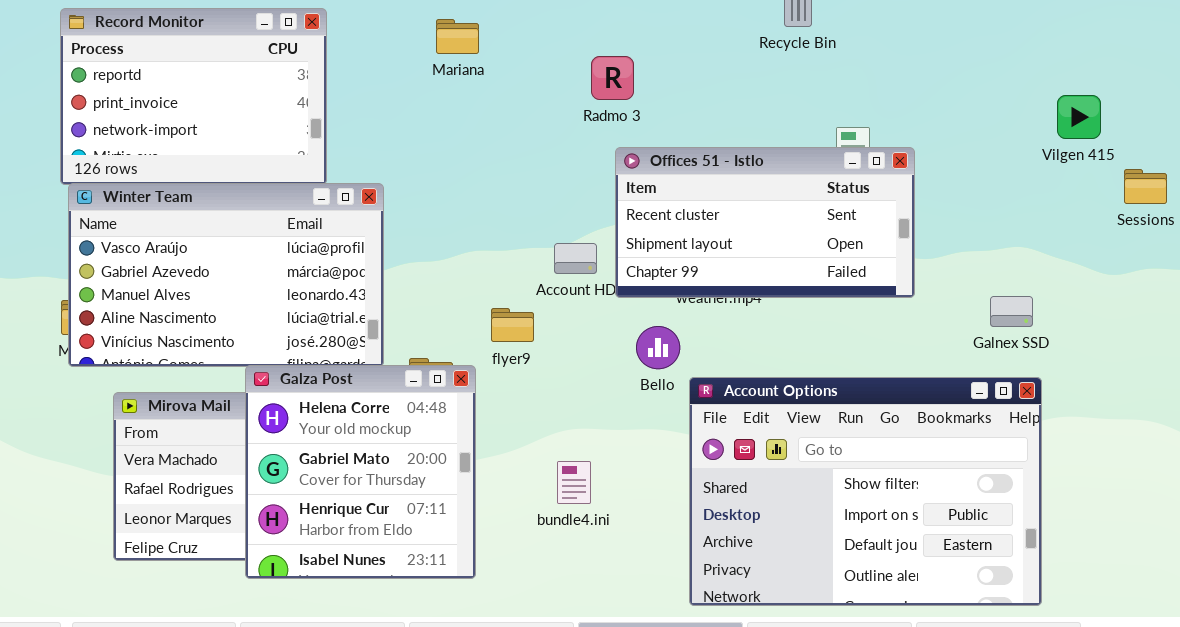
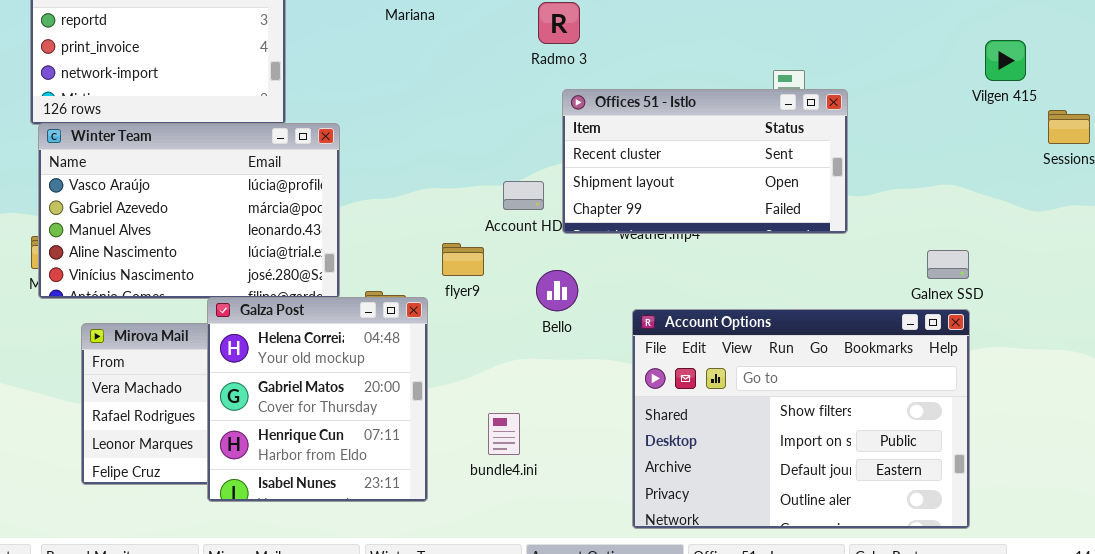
Galnex SSD: [990,296,1033,327] -> [927,250,969,279], moved
Bello: [636,326,680,369] -> [536,270,578,311], moved
bundle4.ini: [557,461,591,504] -> [488,413,520,455], moved

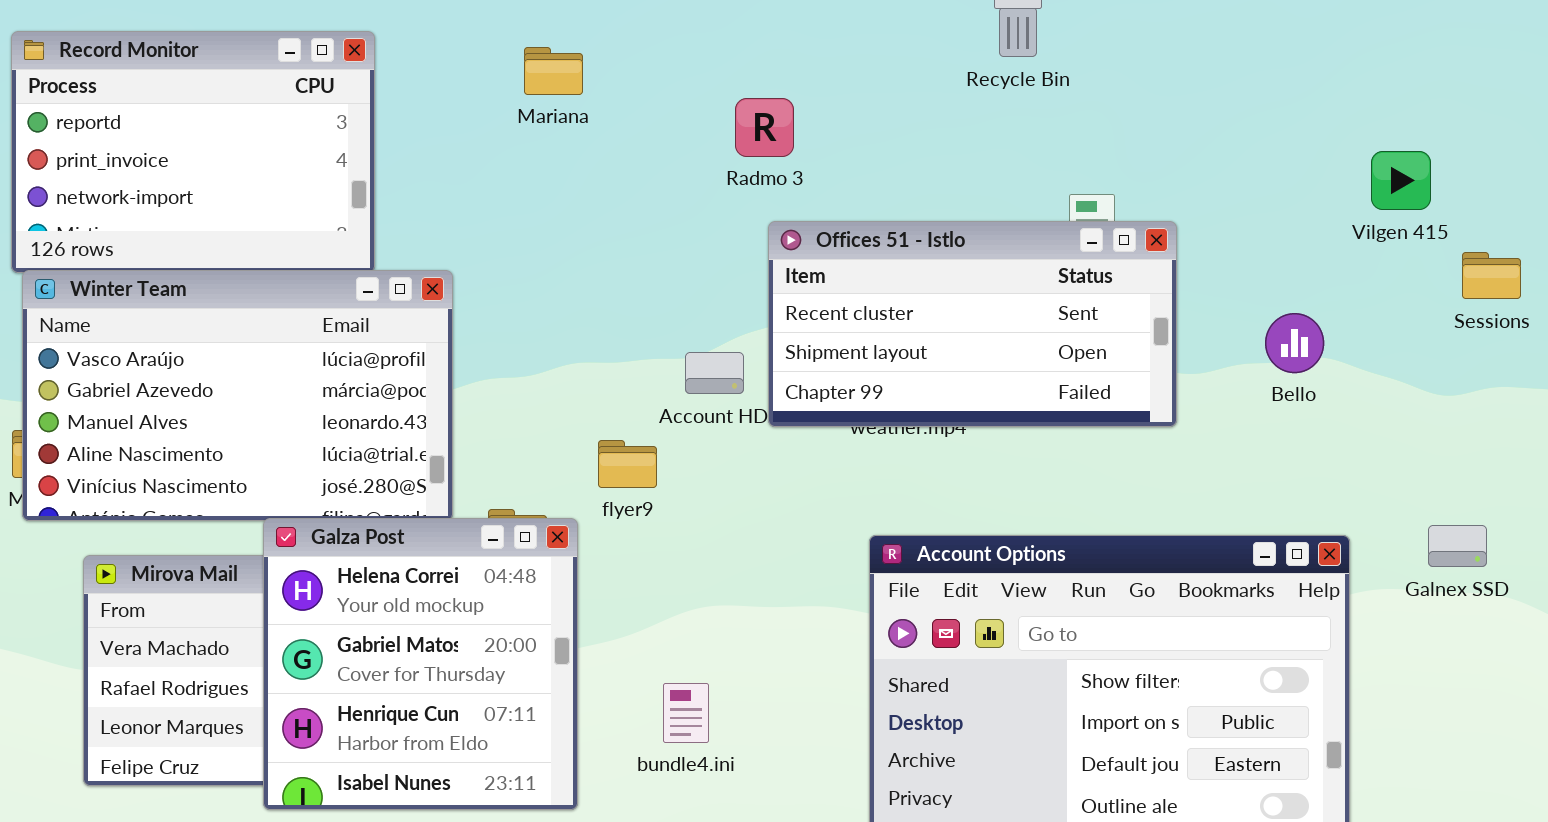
Galnex SSD: [927,250,969,279] -> [1428,525,1487,567], moved
Bello: [536,270,578,311] -> [1265,313,1324,373], moved

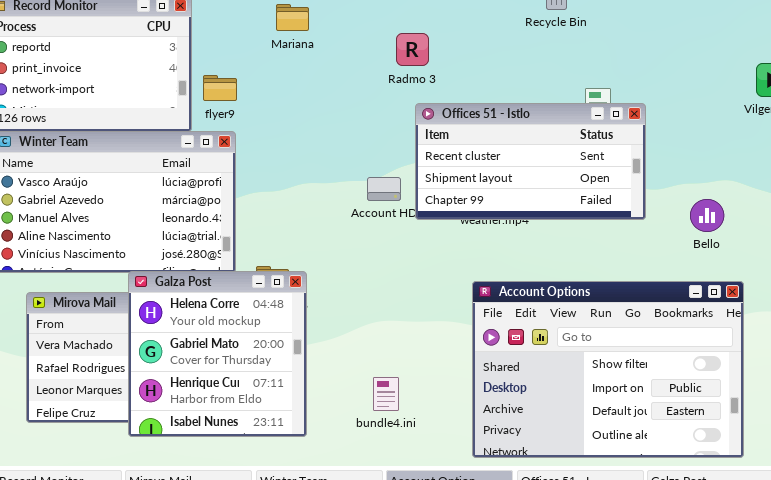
Bello: [1265,313,1324,373] -> [690,199,724,232], moved
flyer9: [598,440,657,488] -> [203,75,237,101], moved
bundle4.ini: [663,683,709,743] -> [373,377,399,411], moved

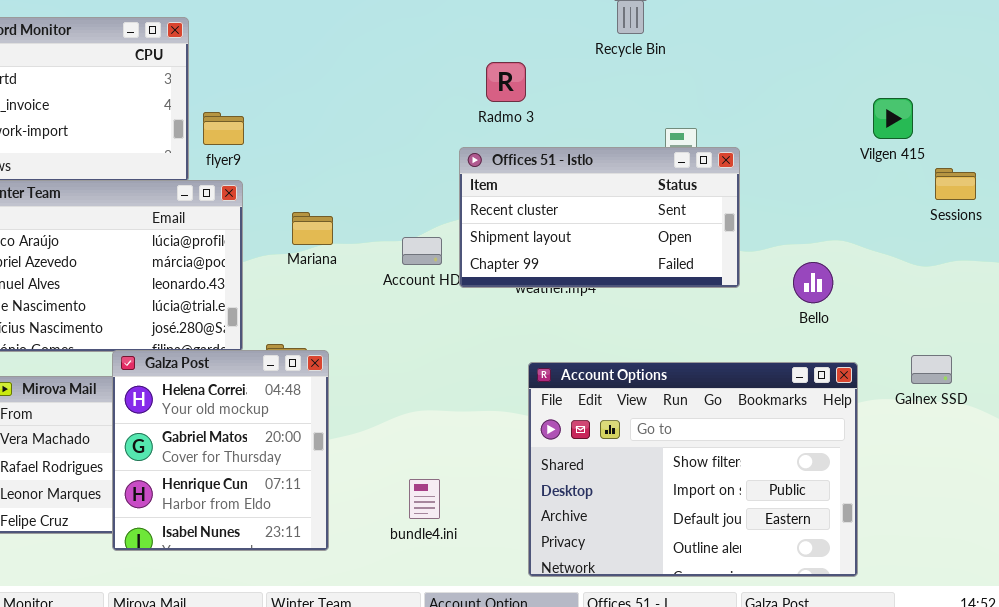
Mariana: [276,4,309,31] -> [292,212,333,245], moved
Radmo 3: [396,33,429,66] -> [486,62,526,102], moved

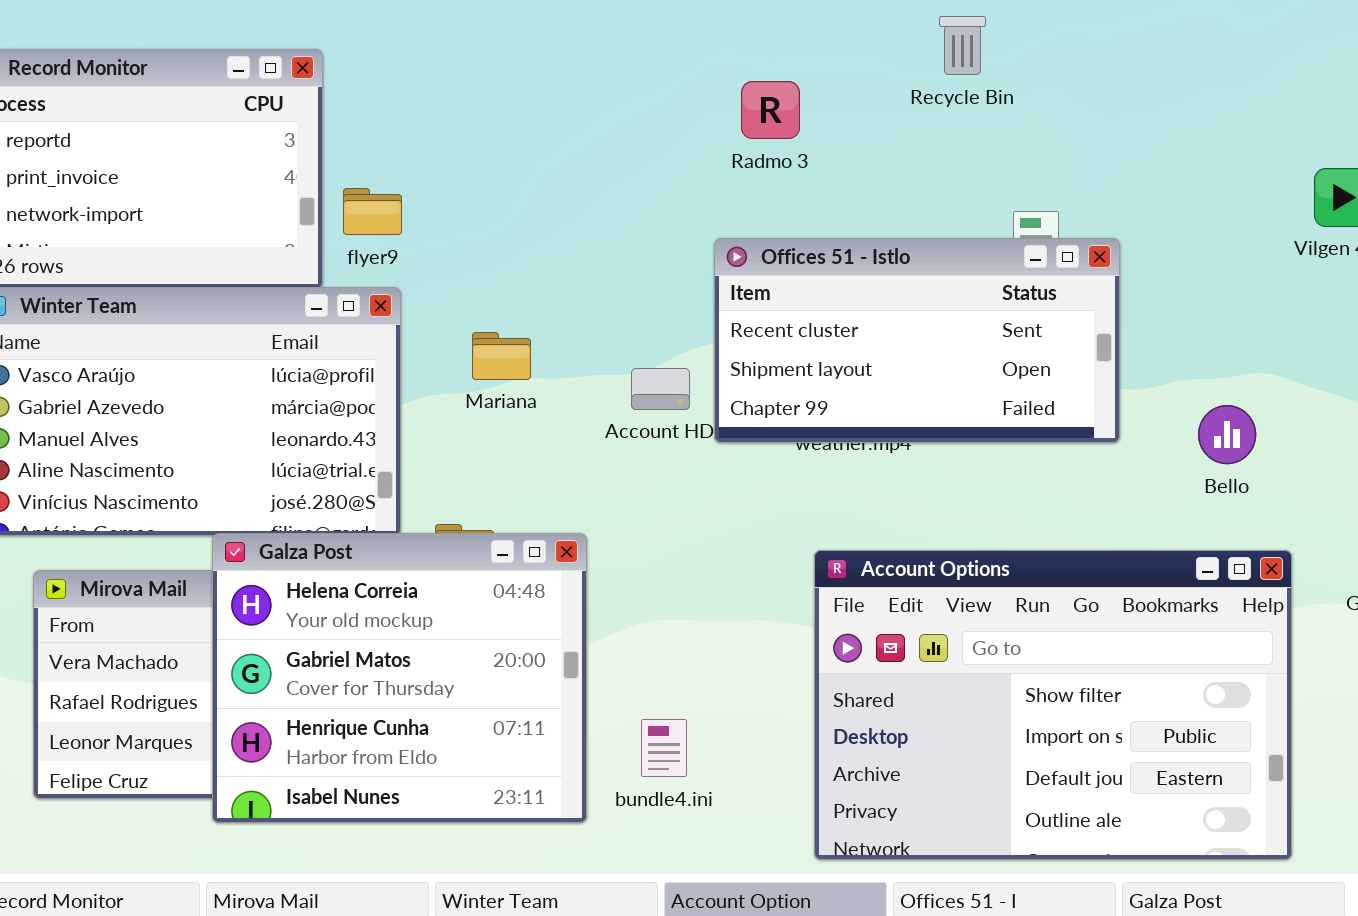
Radmo 3: [486,62,526,102] -> [741,81,800,139], moved
Galza Post: [112,350,329,551] -> [212,533,587,823], resized

